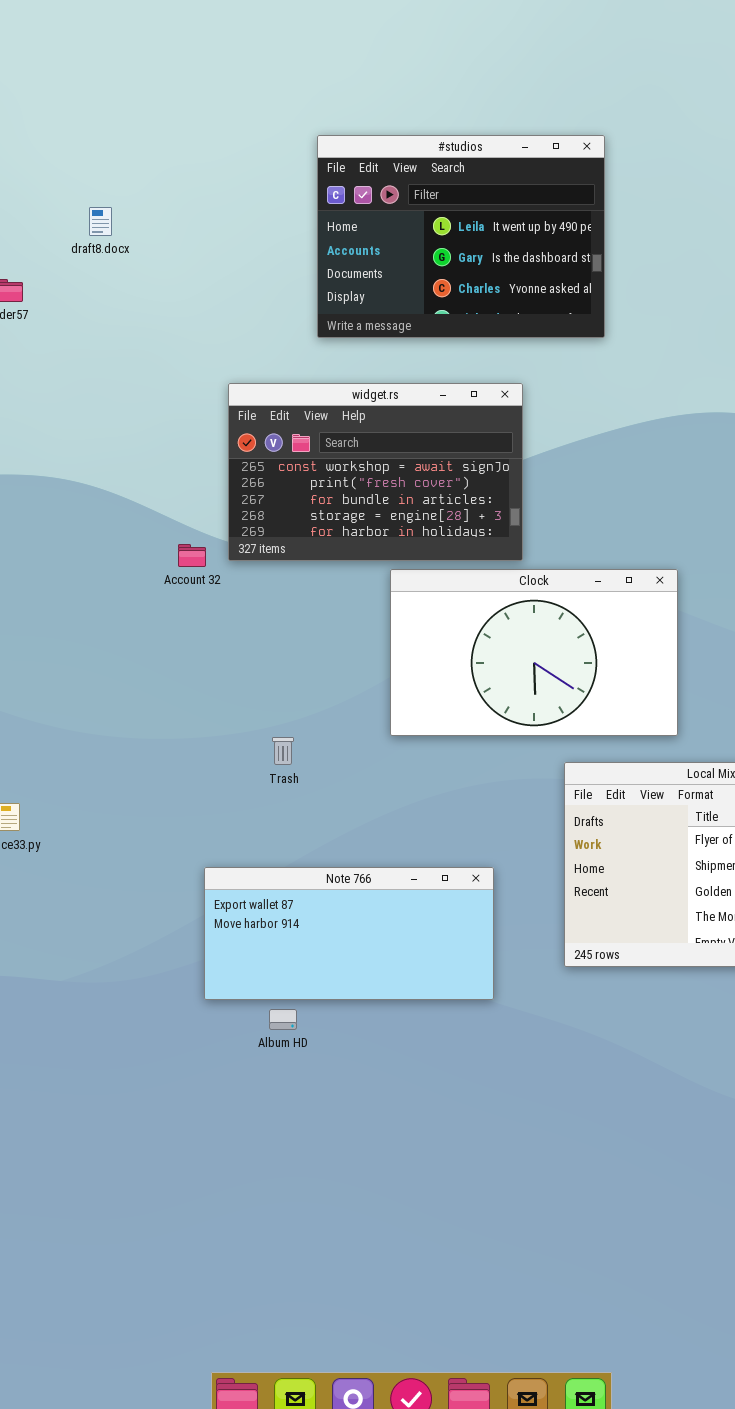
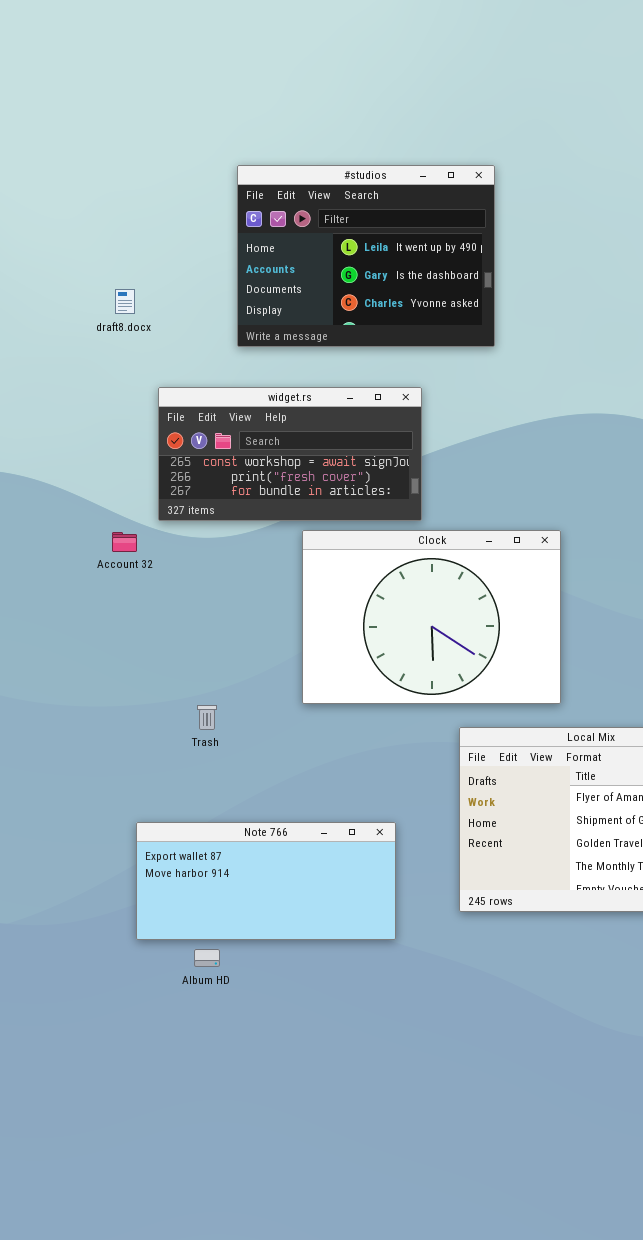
draft8.docx: [89,207,112,236] -> [115,289,135,314], moved
widget.rs: [228,383,523,561] -> [158,387,422,521], resized
Clock: [390,569,678,736] -> [302,530,561,704], resized

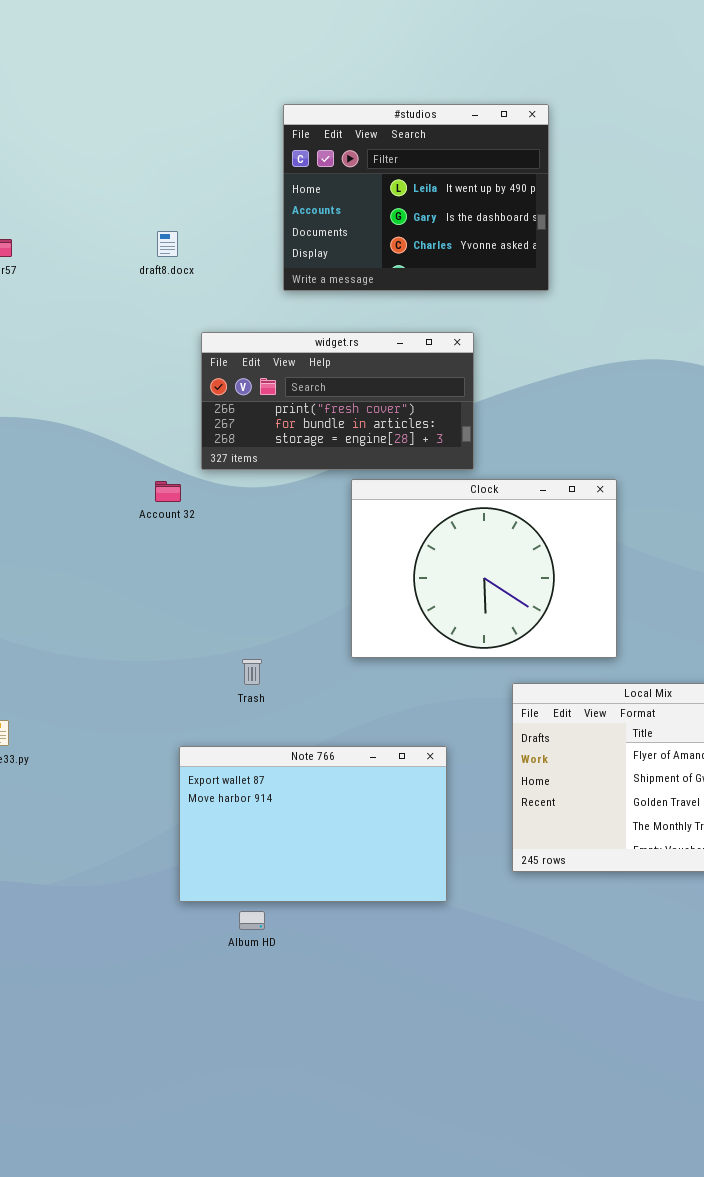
widget.rs: [158,387,422,521] -> [201,332,474,470], scrolled down 1 row
Note 766: [136,822,396,940] -> [179,746,447,902], resized

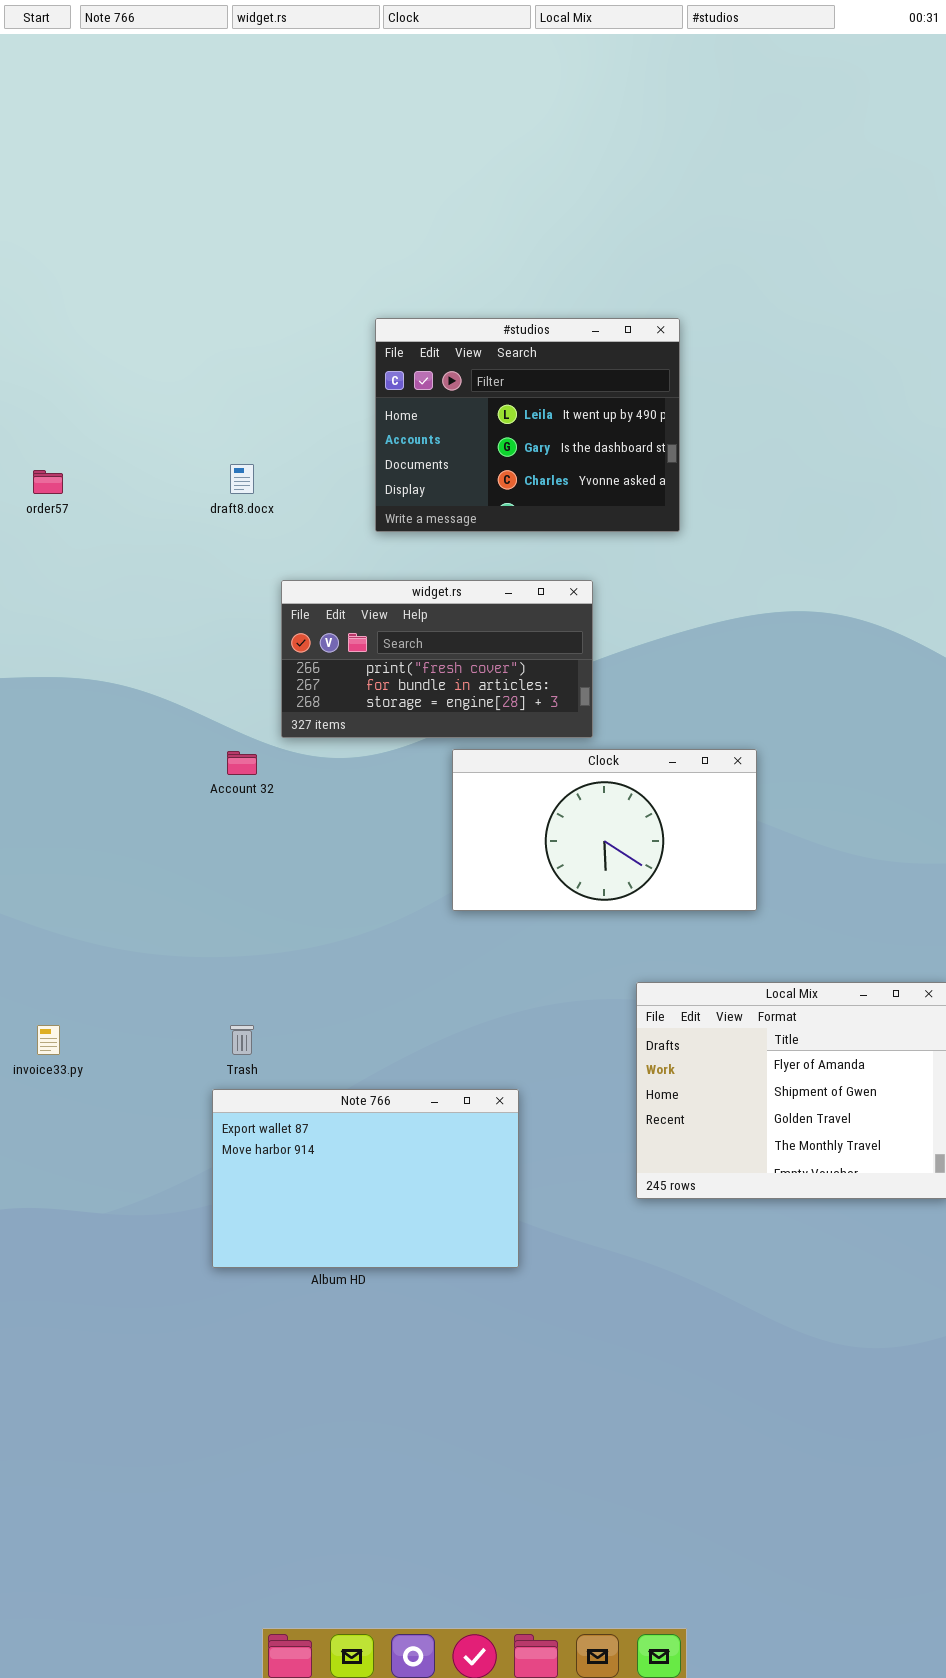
Clock: [351,479,617,658] -> [452,749,757,911], resized
Trash: [242,659,262,685] -> [230,1025,254,1055], moved
Note 766: [179,746,447,902] -> [212,1089,519,1268], moved

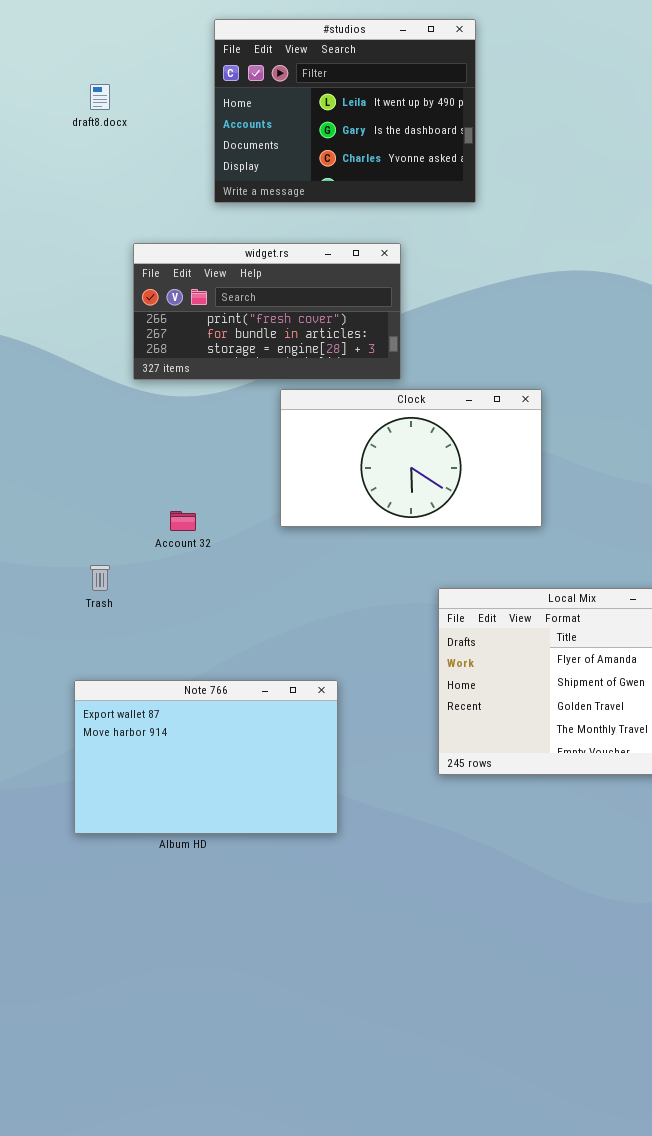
draft8.docx: [230,464,254,494] -> [90,84,110,110], moved
Account 32: [227,751,257,775] -> [170,511,196,531], moved
Trash: [230,1025,254,1055] -> [90,565,110,591], moved

